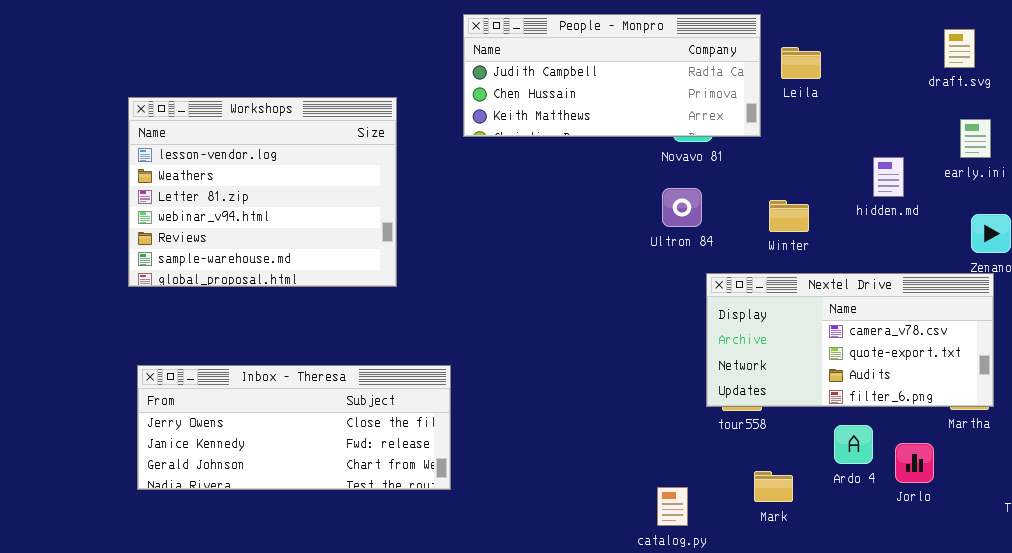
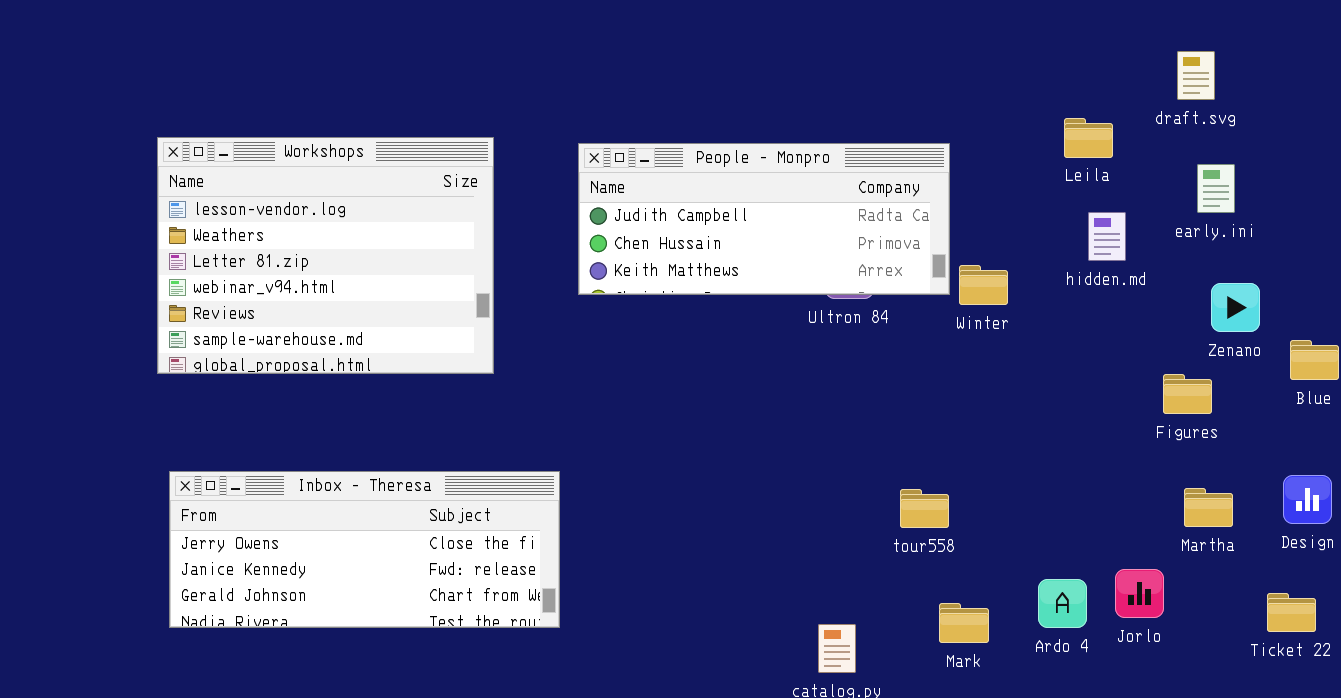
People - Monpro: [463,14,761,137] -> [578,143,950,295], moved
Leila: [781,47,821,79] -> [1064,118,1113,158], moved
Nextel Drive: [706,273,994,407] -> none, closed
Ardo 4: [834,425,873,464] -> [1038,579,1087,628], moved

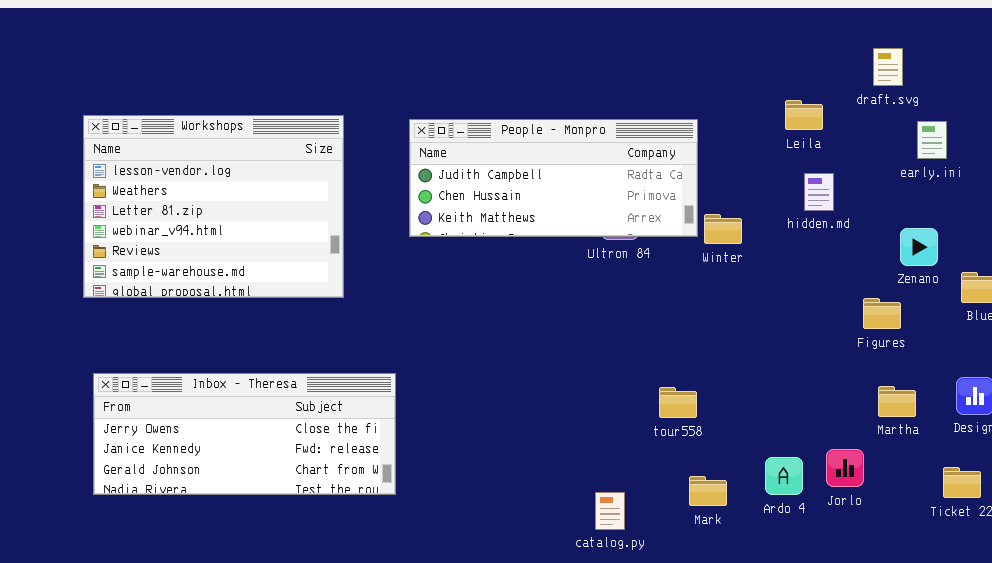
early.ini: [1197,164,1235,213] -> [917,121,947,159], moved

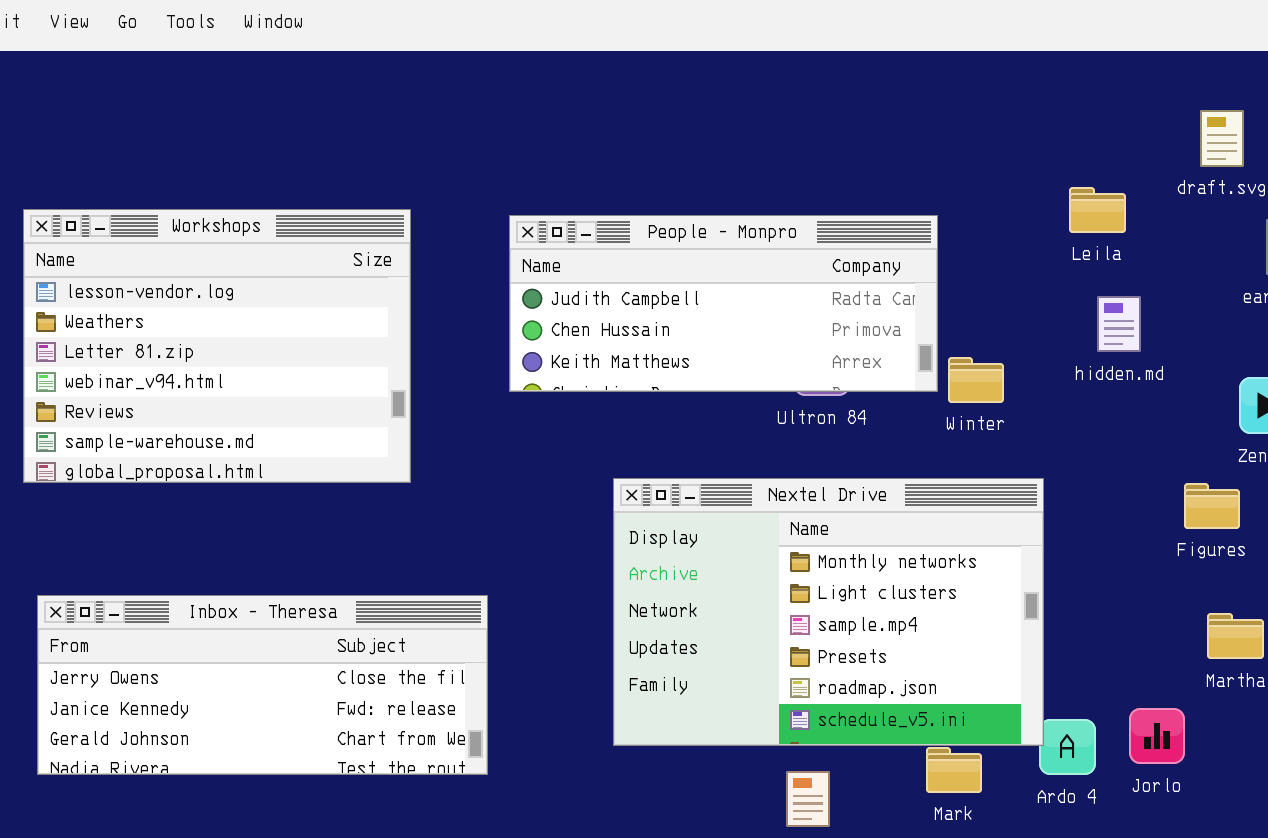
Nextel Drive: none -> [613,478,1044,746], opened

